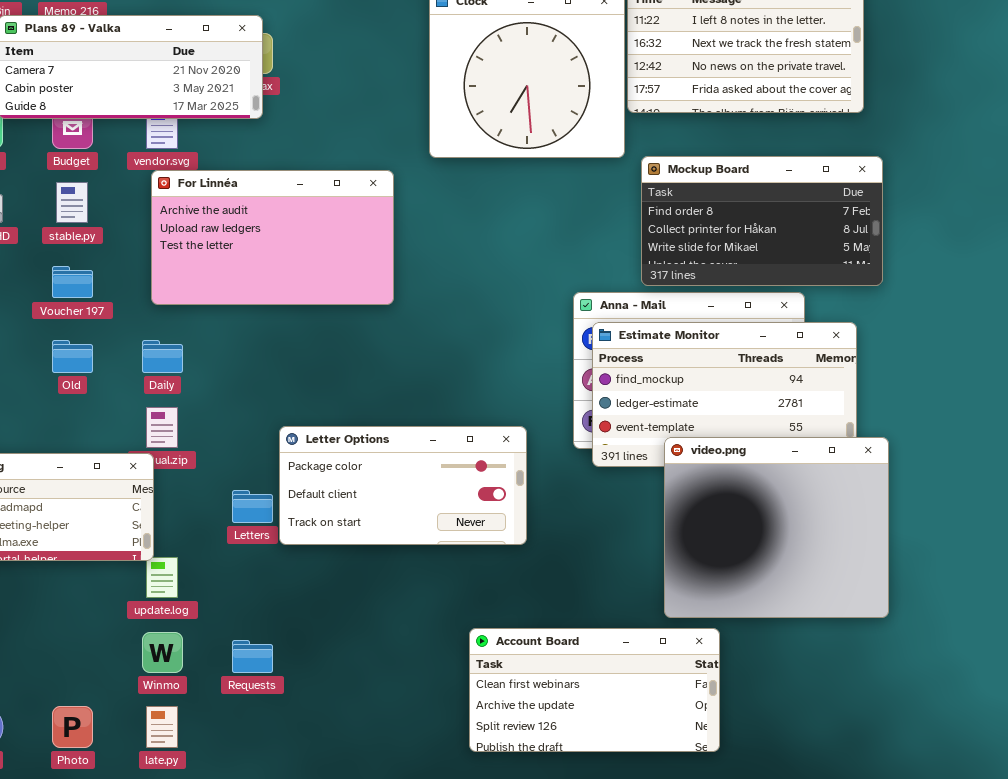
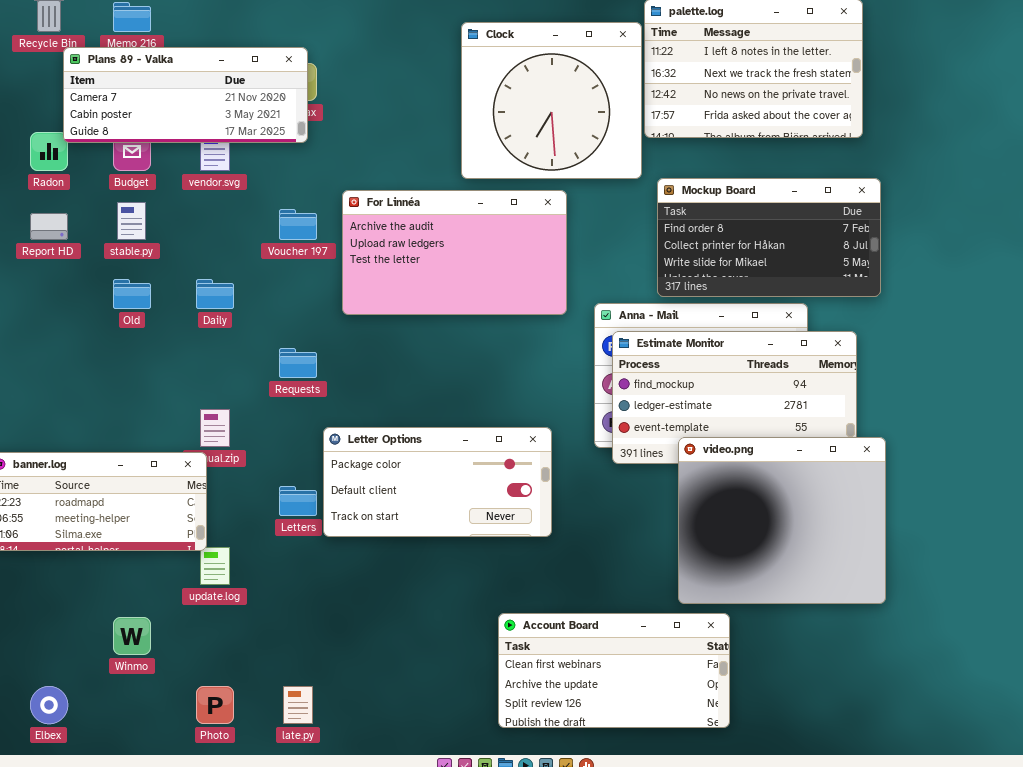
For Linnéa: [151,170,394,305] -> [342,190,567,315], moved
Voucher 197: [52,266,93,298] -> [279,209,317,240], moved
Old: [52,340,93,373] -> [113,279,151,309], moved
Daily: [142,340,183,373] -> [196,279,234,309], moved
Winmo: [142,632,183,673] -> [113,617,151,655], moved
Requests: [232,640,273,673] -> [279,348,317,378], moved
Photo: [52,706,93,748] -> [196,686,234,724], moved
late.py: [146,706,178,748] -> [283,686,313,724], moved

